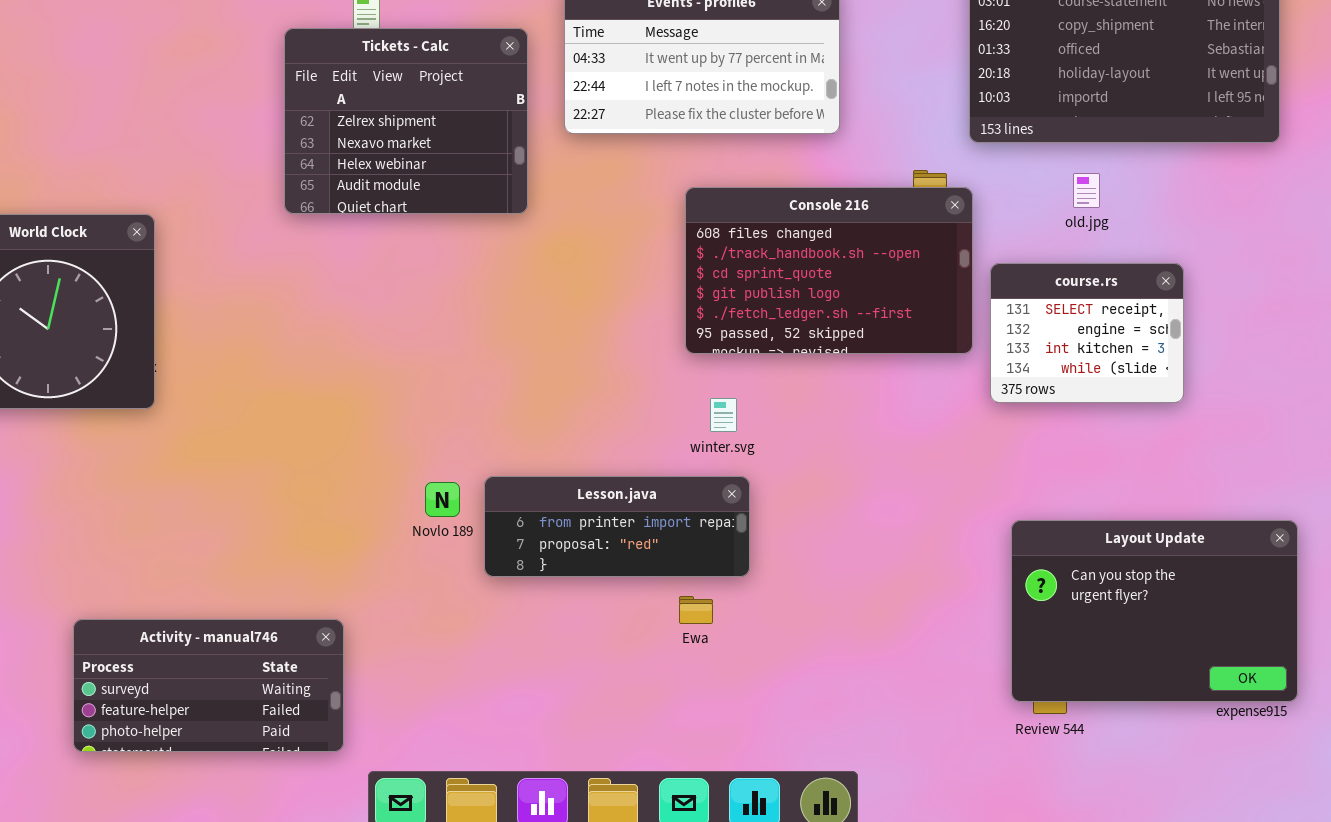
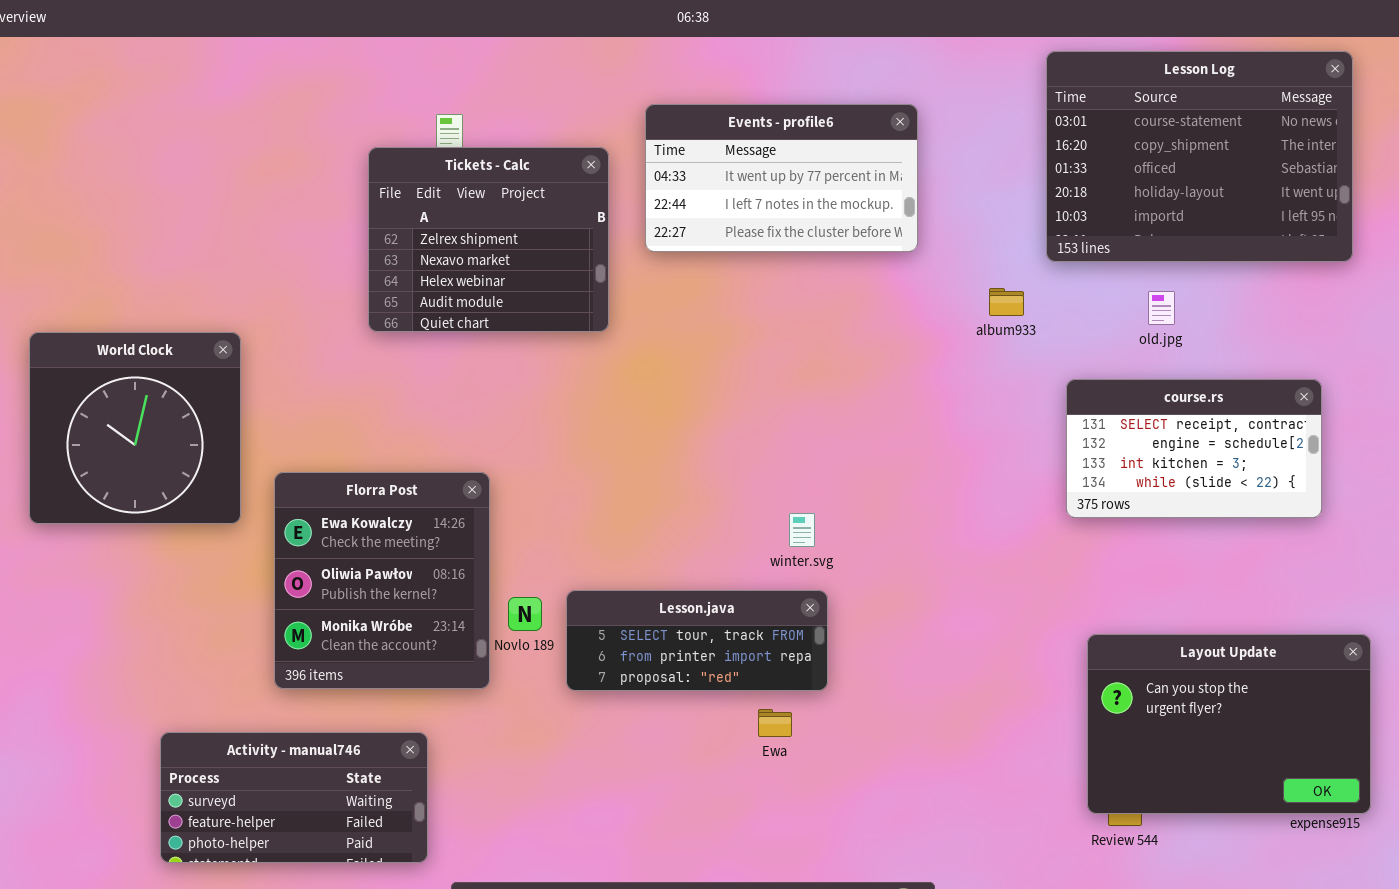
Console 216: [685,187,973,354] -> none, closed
course.rs: [990,263,1184,403] -> [1066,379,1322,518], resized
Florra Post: none -> [274,472,490,689], opened
Lesson.java: [484,476,750,577] -> [566,590,828,691], scrolled up 1 row

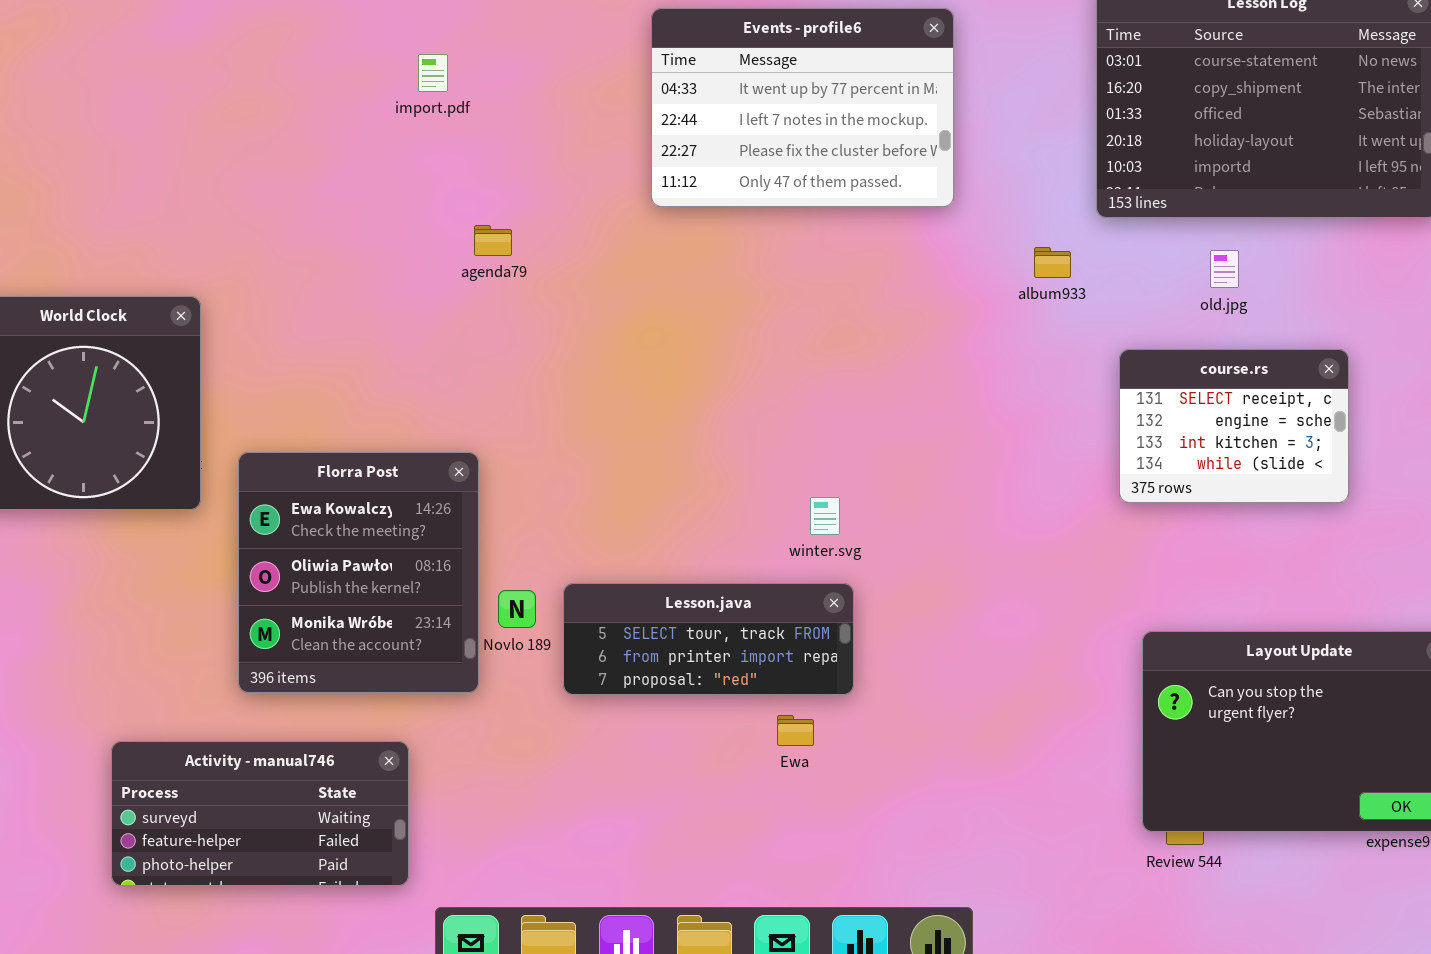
Events - profile6: [645,104,918,252] -> [651,8,954,207], resized
Tickets - Calc: [368,147,609,332] -> none, closed
course.rs: [1066,379,1322,518] -> [1119,349,1349,503], resized

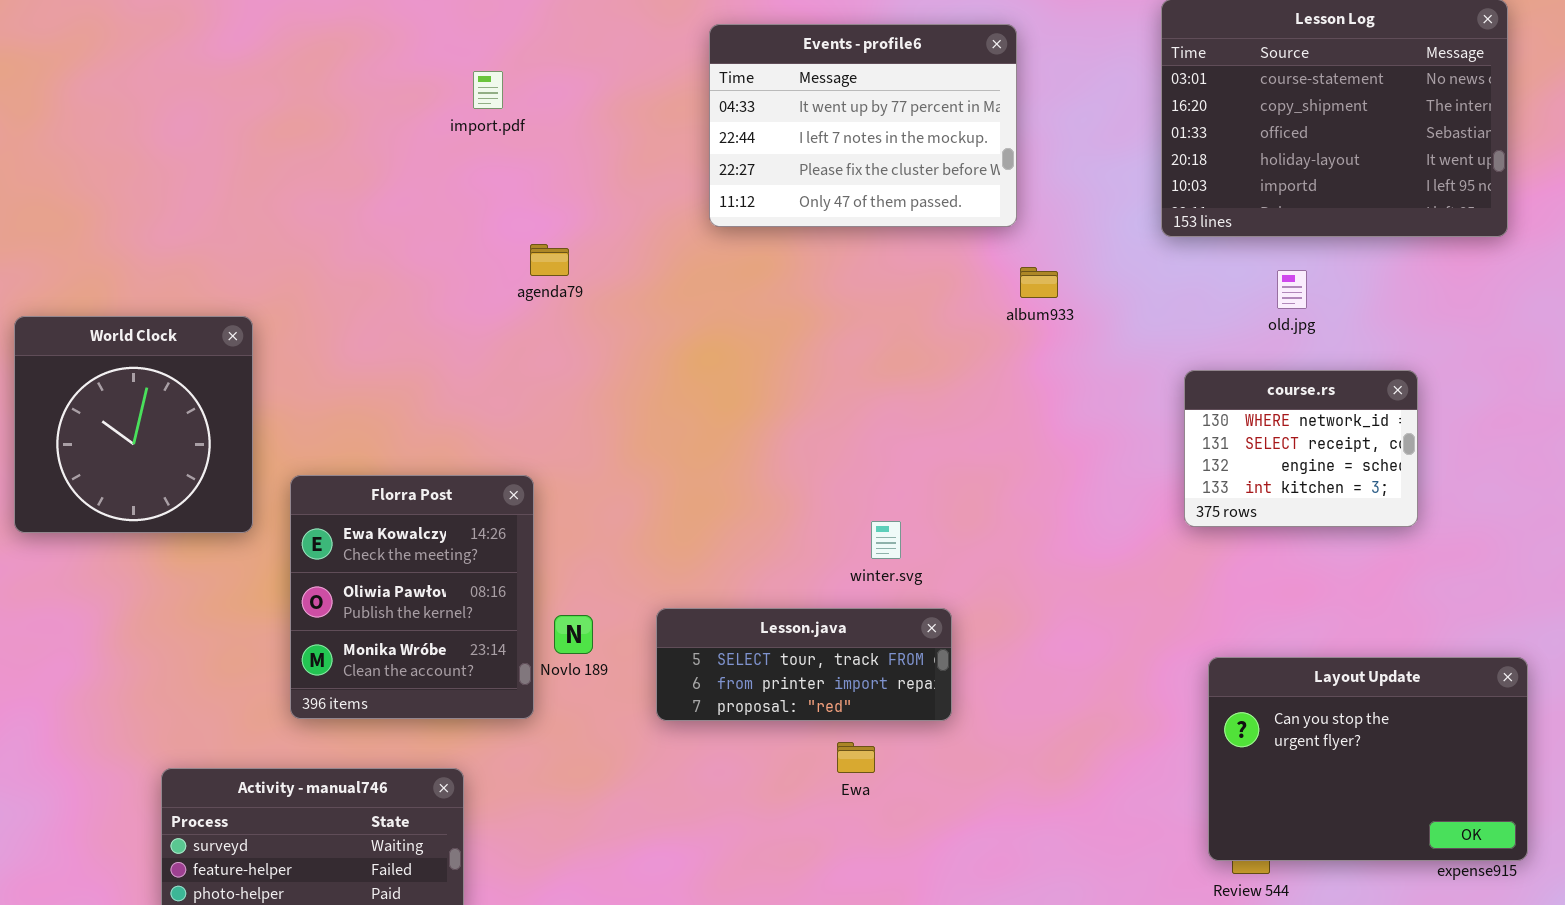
album933: [1034,247,1071,278] -> [1020,267,1058,298], moved
course.rs: [1119,349,1349,503] -> [1184,370,1418,527], scrolled up 1 row
Lesson.java: [563,583,854,695] -> [656,608,952,721], moved

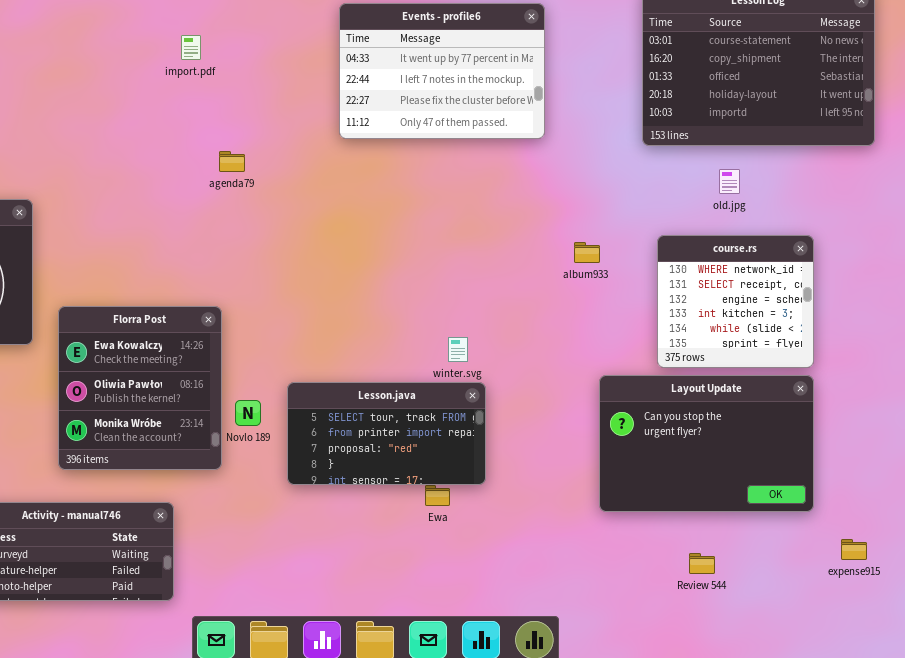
album933: [1020,267,1058,298] -> [574,242,600,263], moved
course.rs: [1184,370,1418,527] -> [657,235,814,368], resized
Lesson.java: [656,608,952,721] -> [287,382,486,485], moved, resized
Layout Update: [1208,657,1528,861] -> [599,375,814,512], moved

